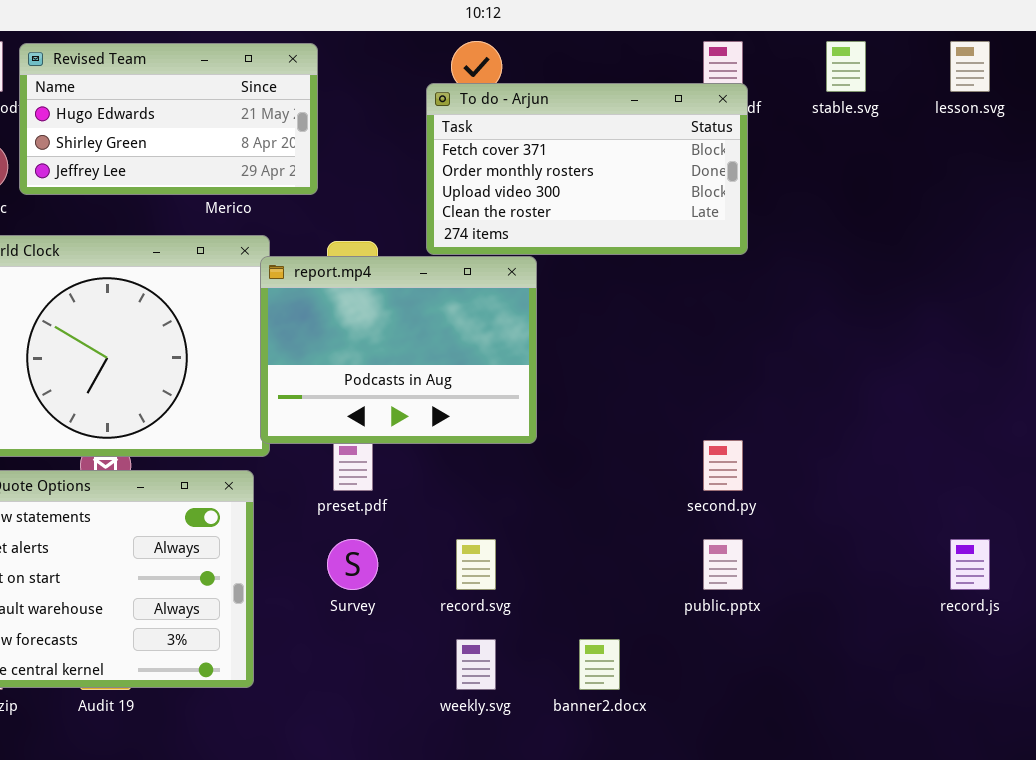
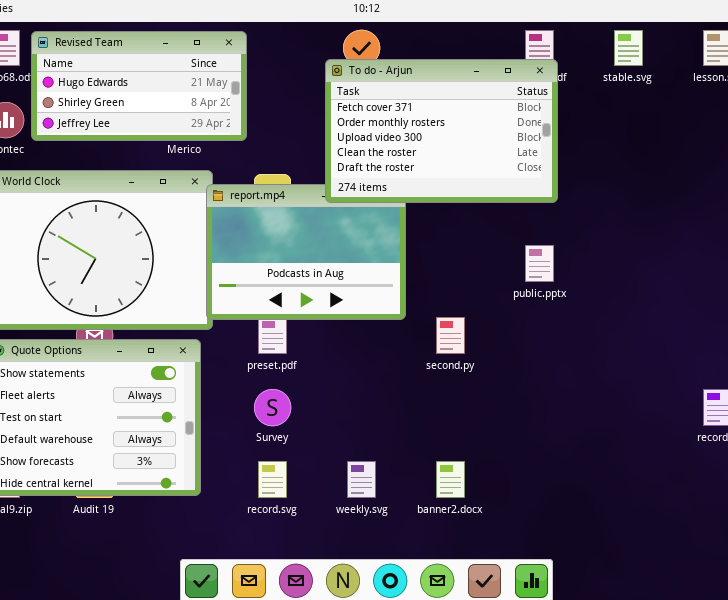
To do - Arjun: [426,83,748,255] -> [325,59,558,203], resized
second.py: [703,440,743,491] -> [436,317,465,354], moved
record.svg: [456,539,496,590] -> [258,461,287,498], moved
public.pptx: [703,539,743,590] -> [525,245,554,282], moved

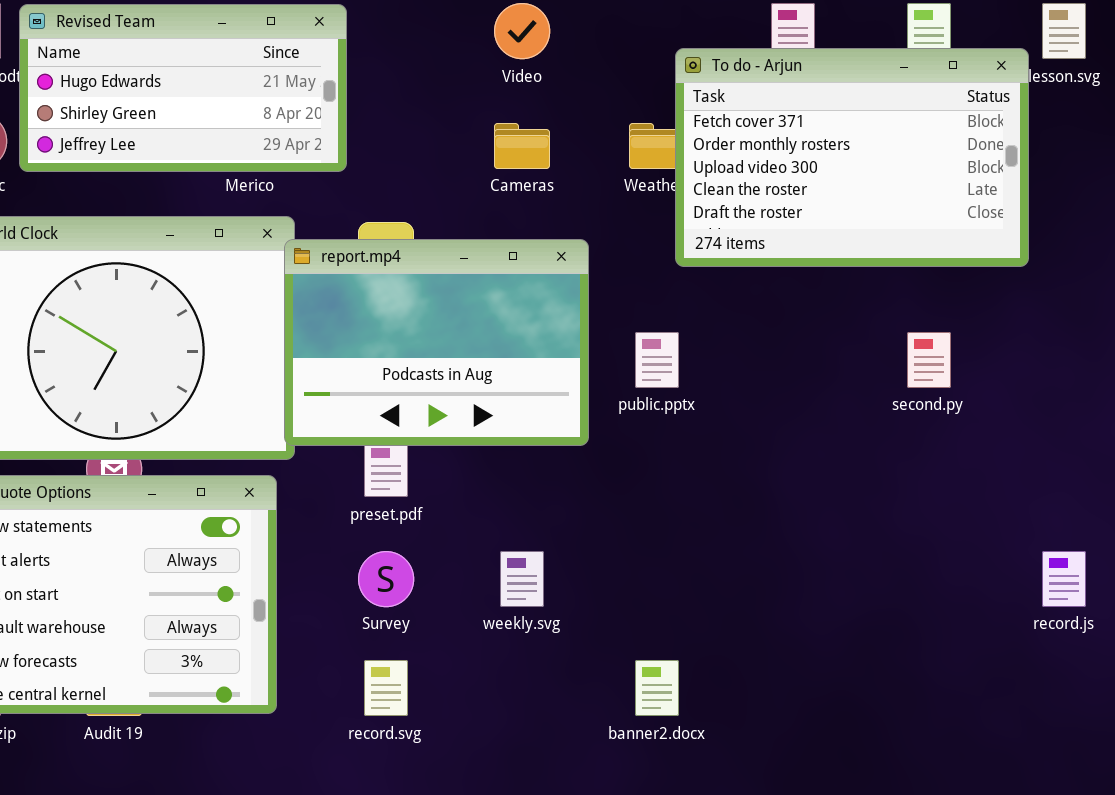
To do - Arjun: [325,59,558,203] -> [675,48,1029,267], moved
public.pptx: [525,245,554,282] -> [635,332,679,388], moved
second.py: [436,317,465,354] -> [907,332,951,388], moved
weekly.svg: [347,461,376,498] -> [500,551,544,607], moved

